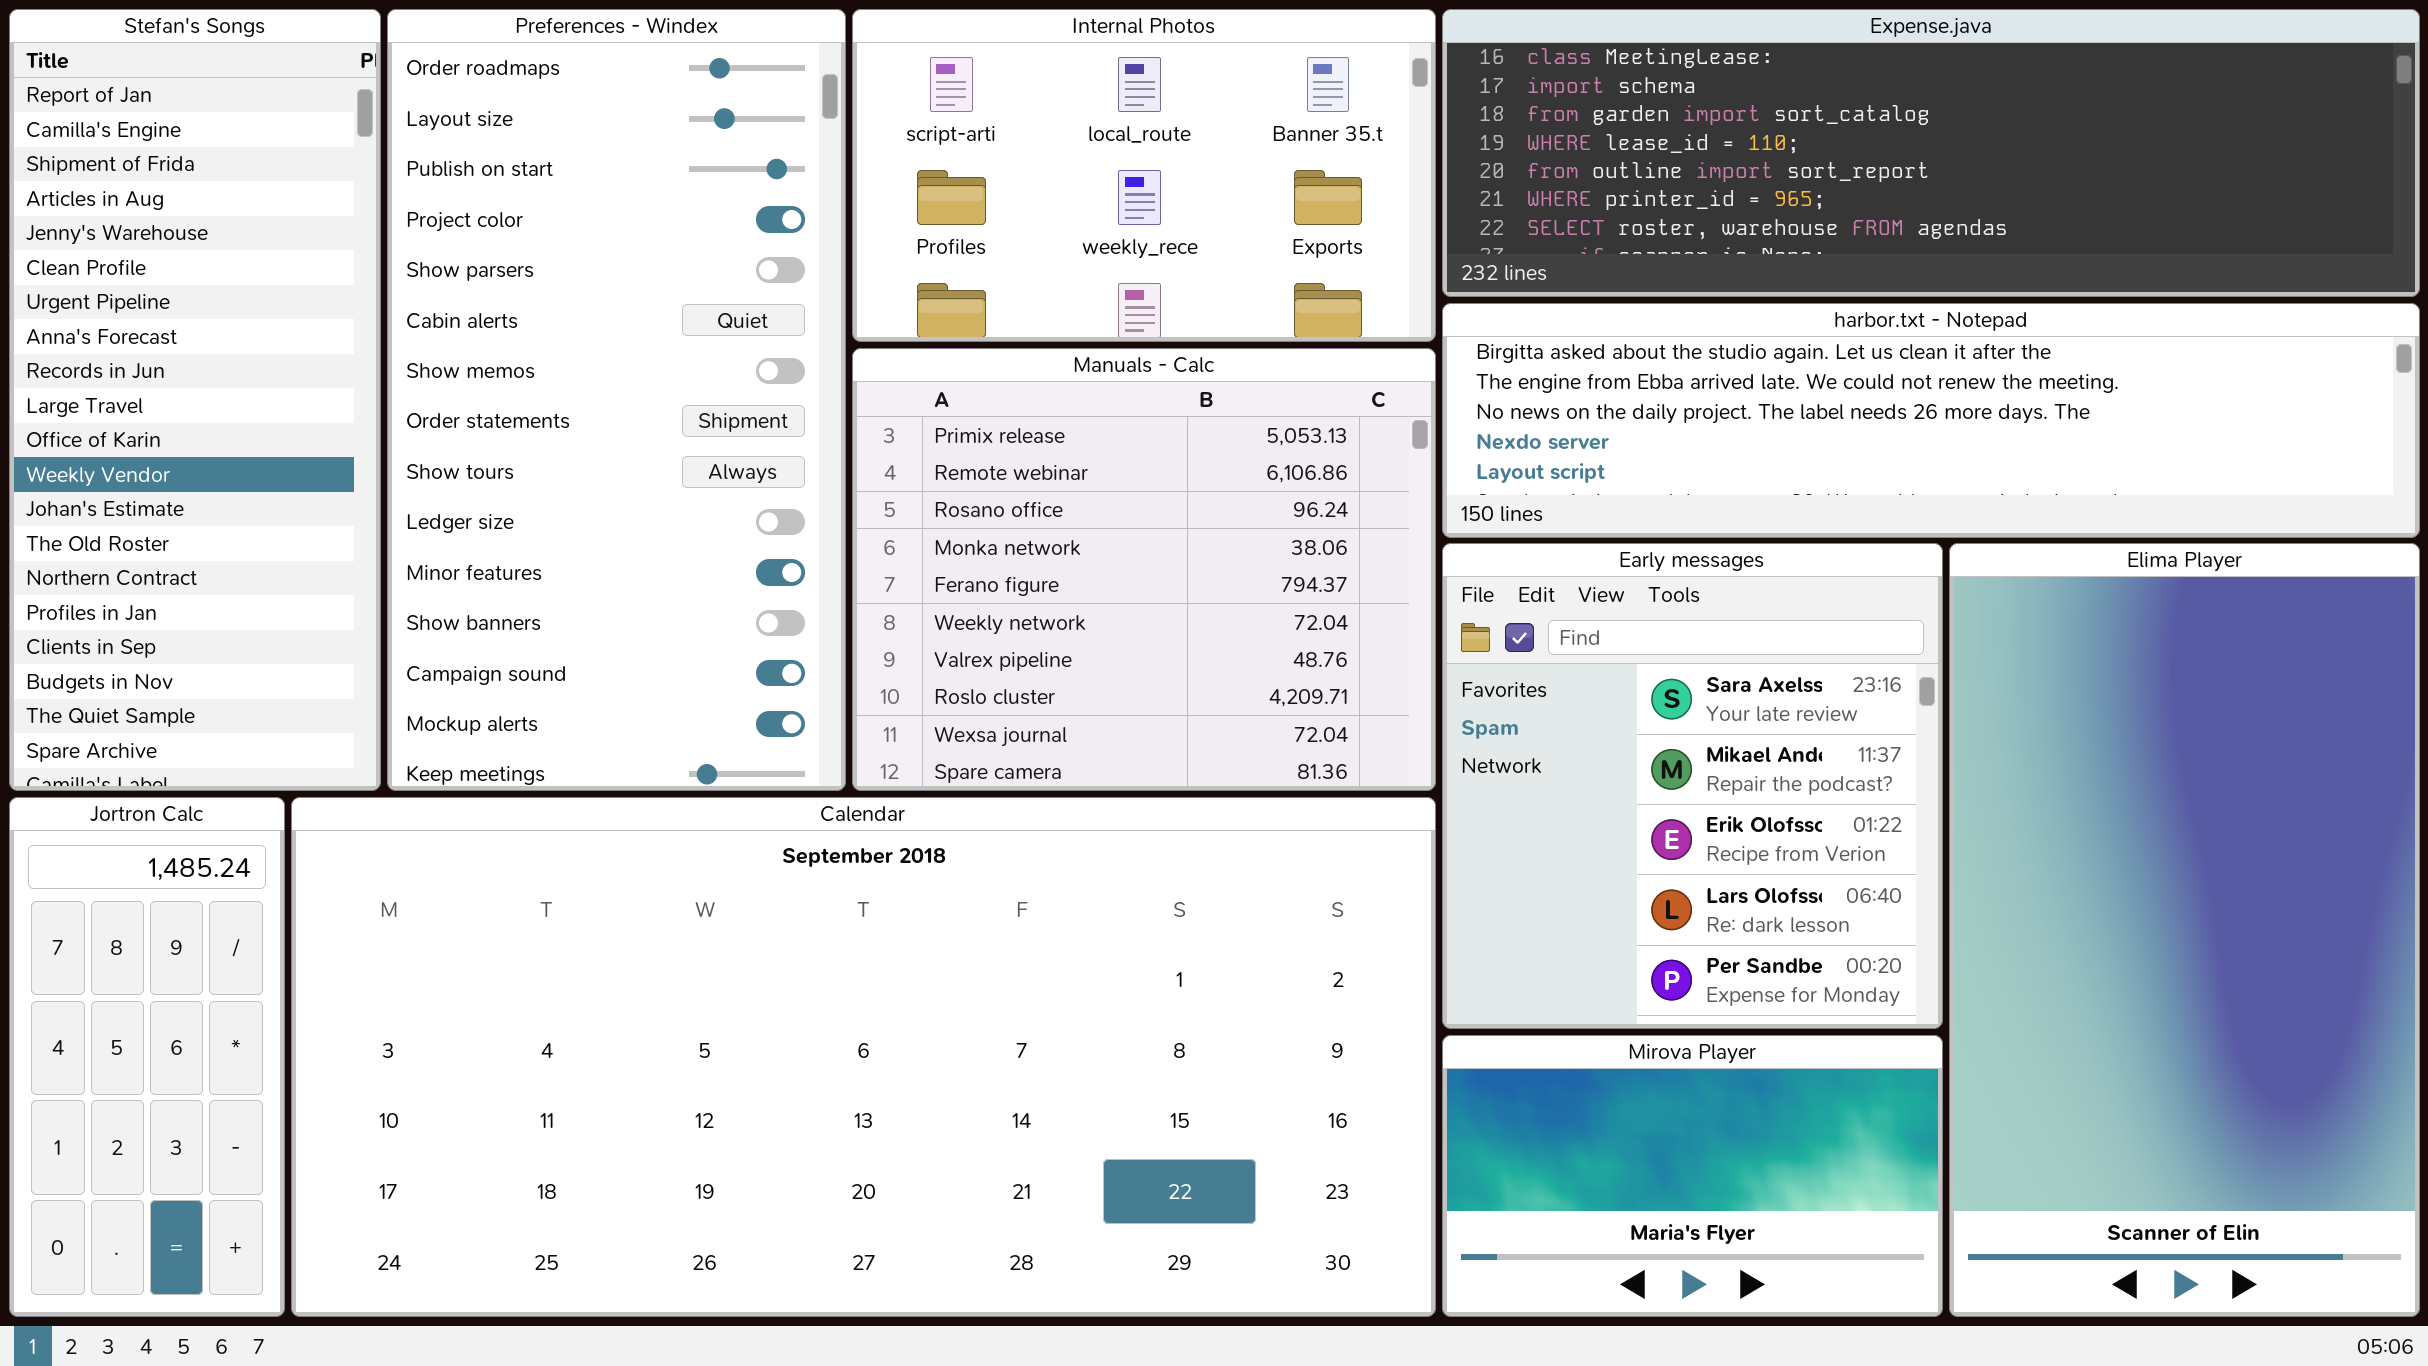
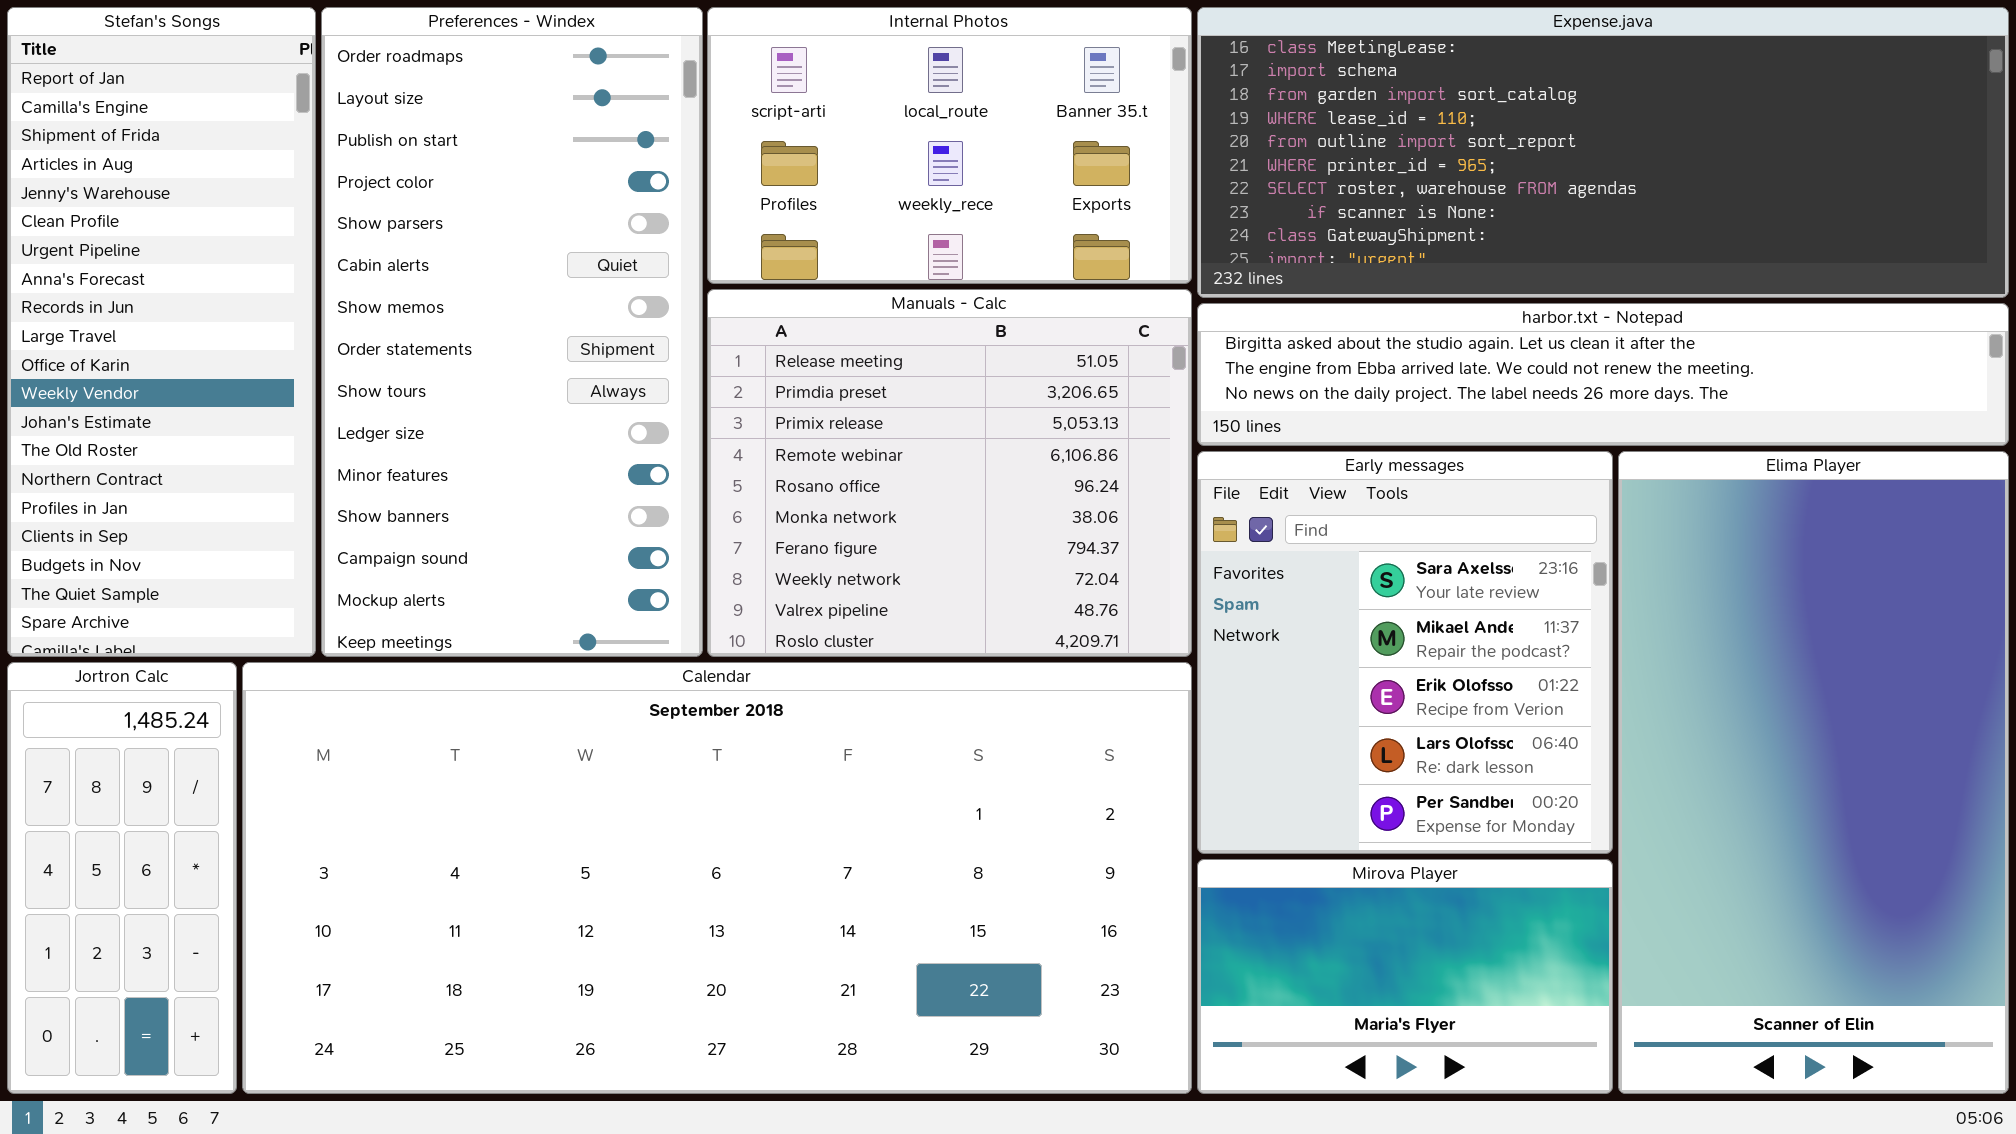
Expense.java: [1442,9,2420,297] -> [1197,7,2009,298], resized
harbor.txt - Notepad: [1442,303,2420,538] -> [1197,303,2009,446], resized
Manuals - Calc: [852,348,1436,791] -> [707,289,1192,657], scrolled up 2 rows

